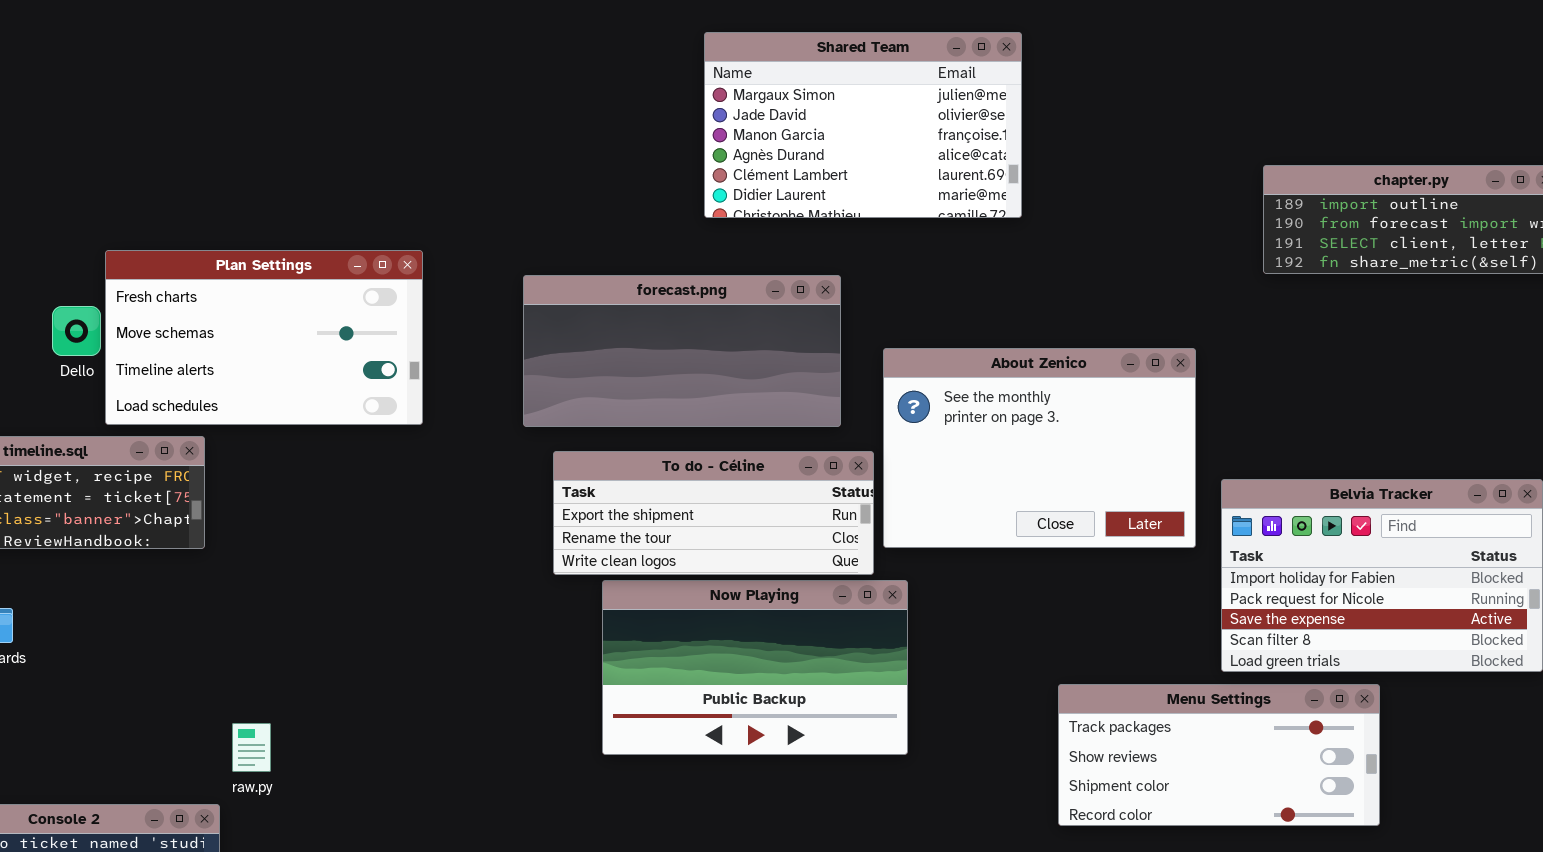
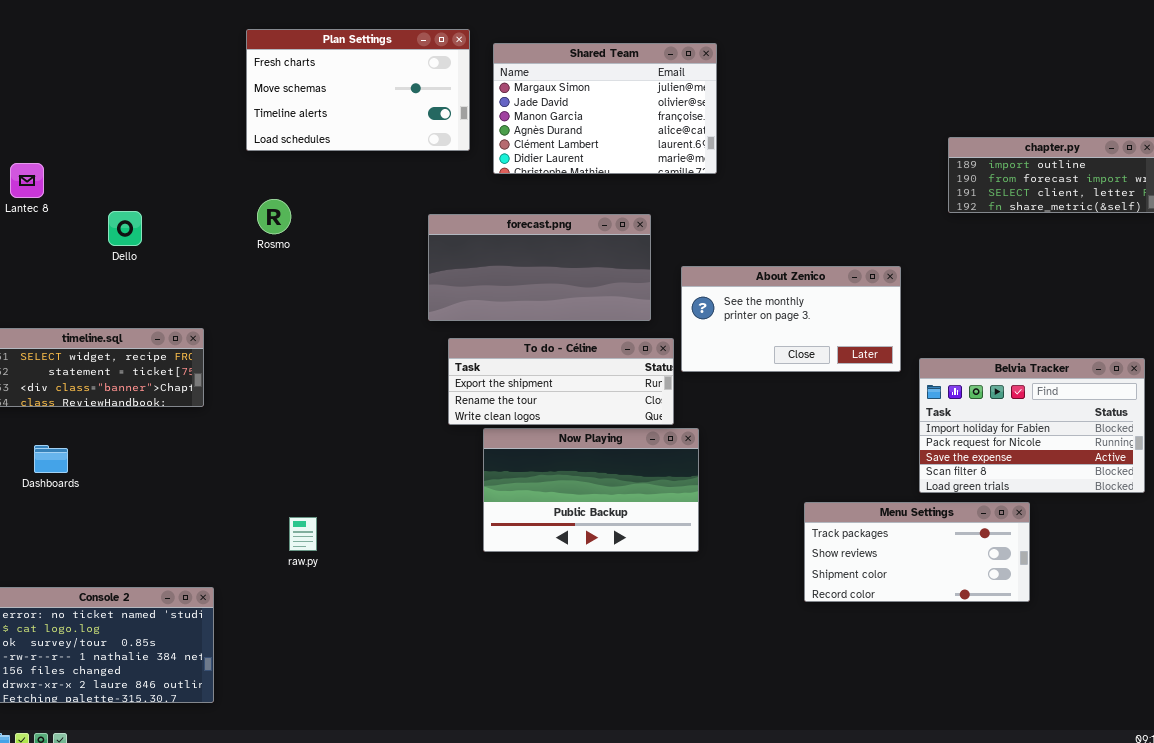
Shared Team: [704,32,1022,218] -> [493,43,717,174], moved
Plan Settings: [105,250,423,425] -> [246,29,470,151], moved
Dello: [52,306,101,356] -> [108,211,142,246], moved
About Zenico: [883,348,1196,548] -> [681,266,901,372], resized
raw.py: [232,723,271,772] -> [289,517,317,551], moved

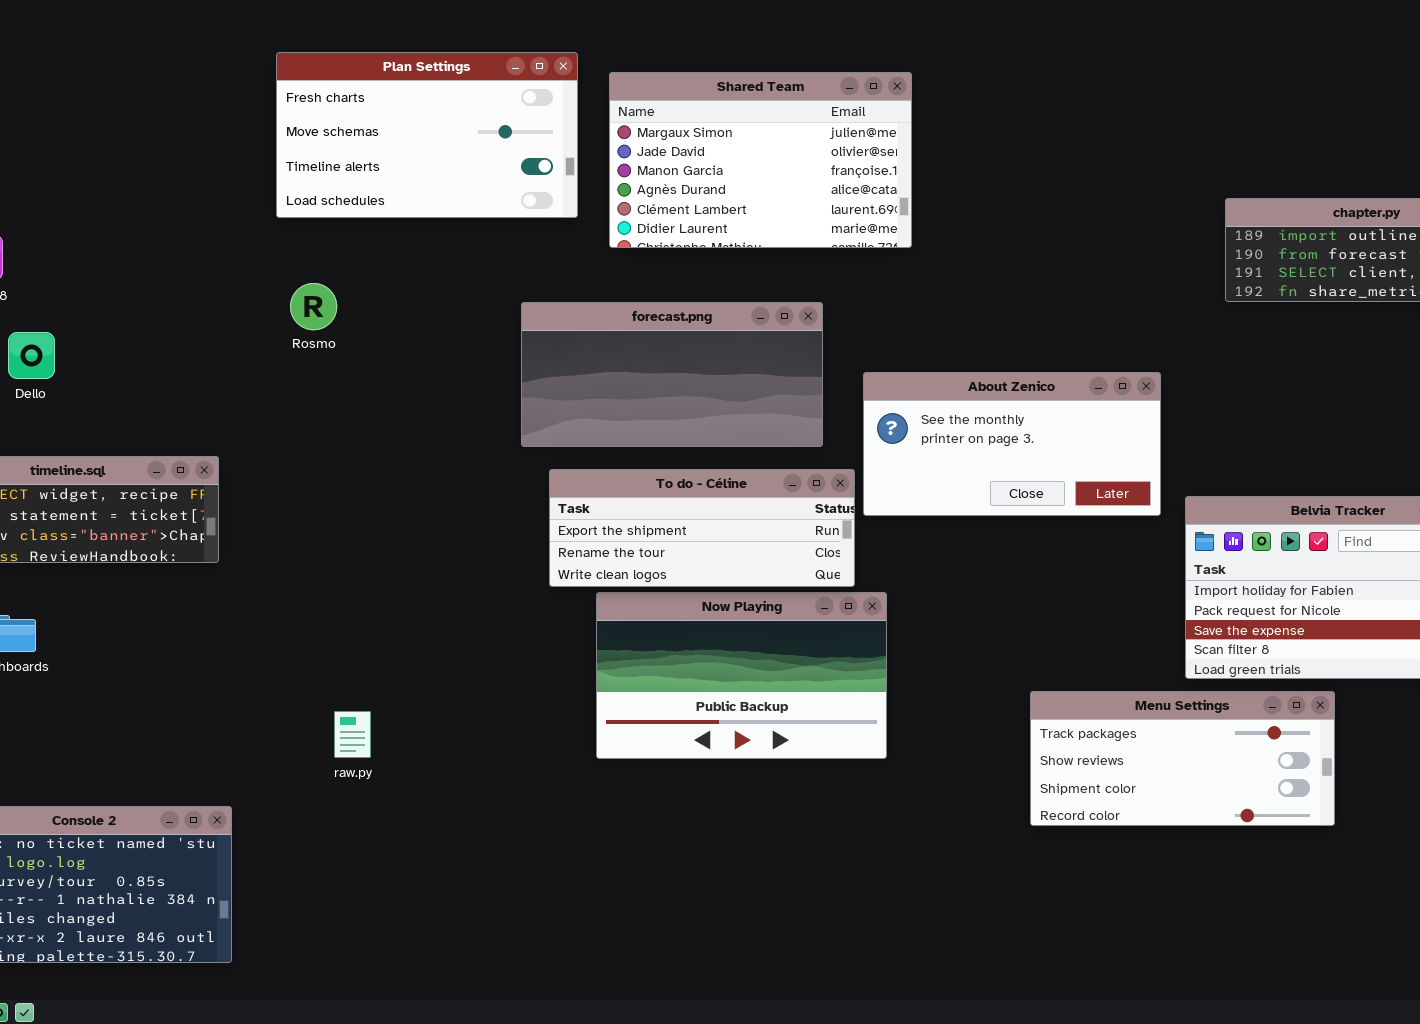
Dello: [108,211,142,246] -> [8,332,55,379], moved

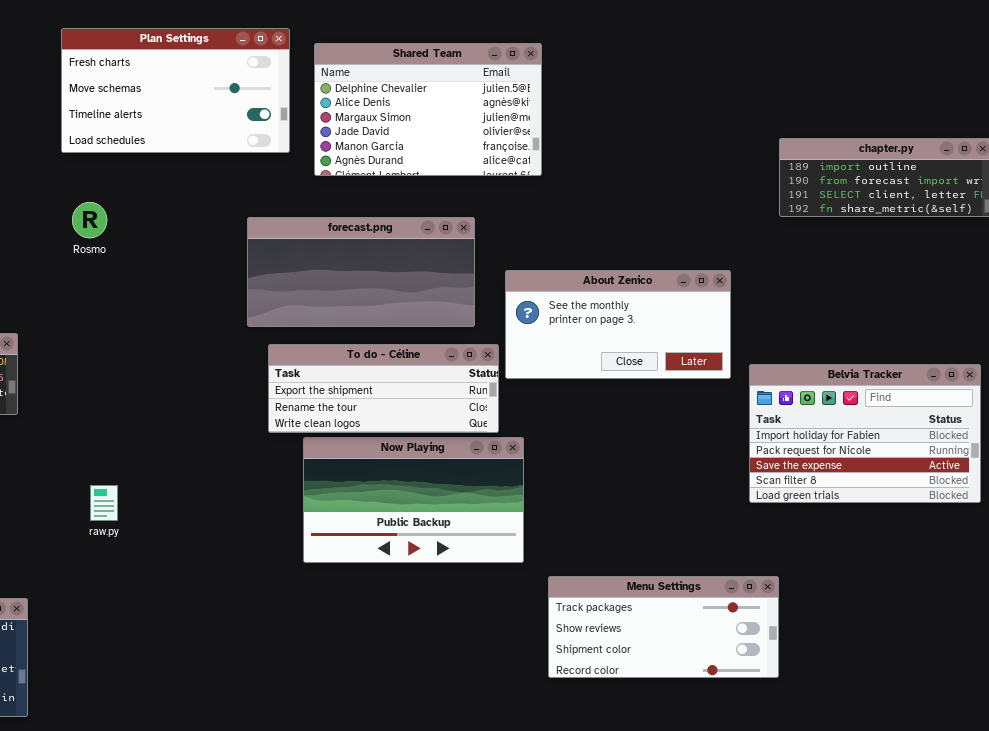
Shared Team: [609,72,912,248] -> [314,43,542,176], scrolled up 2 rows
Menu Settings: [1030,691,1335,826] -> [548,576,779,678], moved
raw.py: [334,711,371,758] -> [90,485,118,521], moved

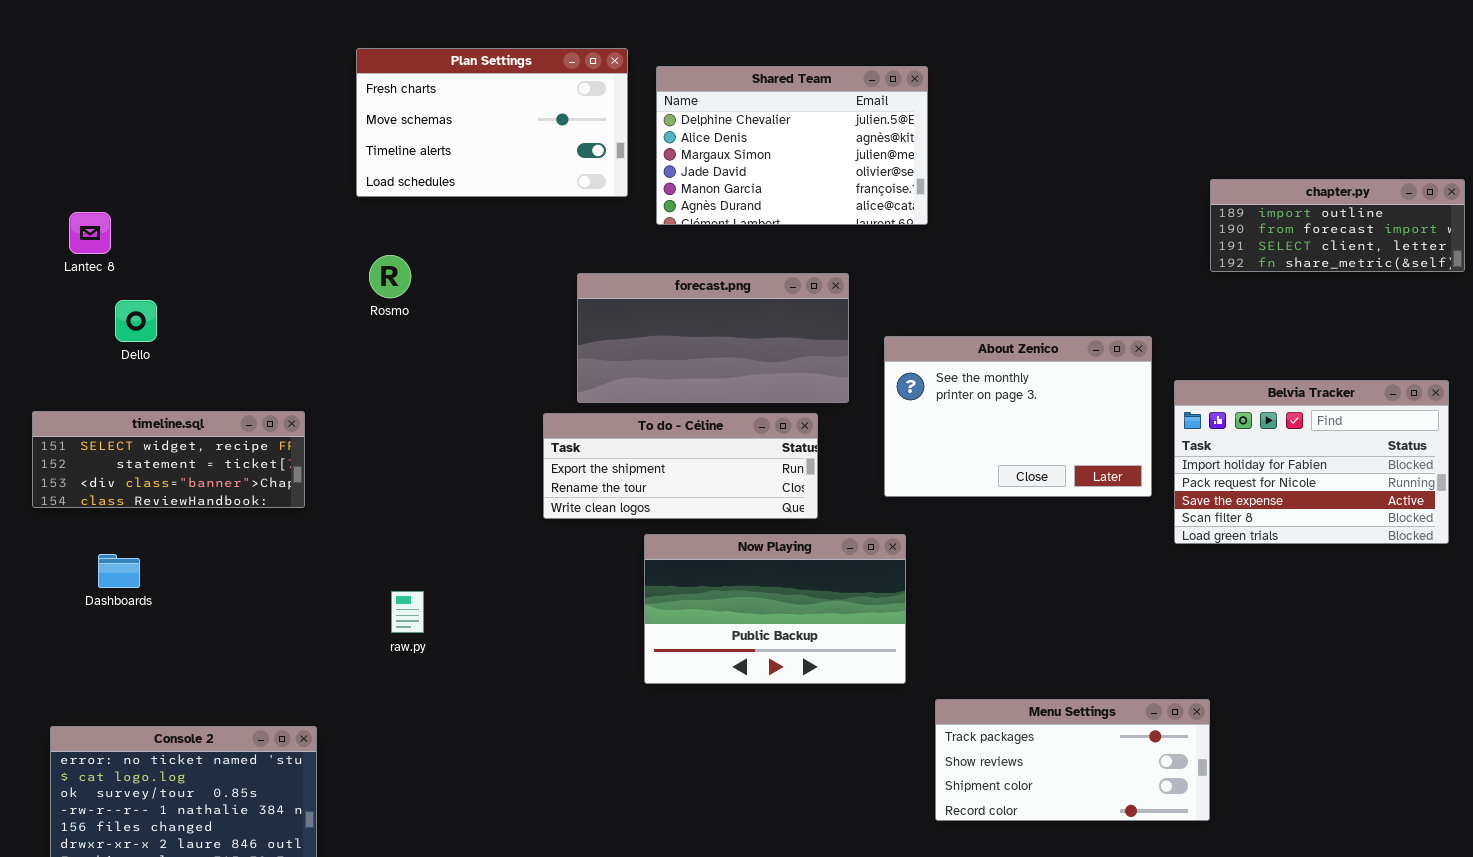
About Zenico: [505,270,731,379] -> [884,336,1152,497], resized
To do - Céline: [268,344,499,433] -> [543,413,818,519], moved
Belvia Tracker: [749,364,981,503] -> [1174,380,1449,544], moved

